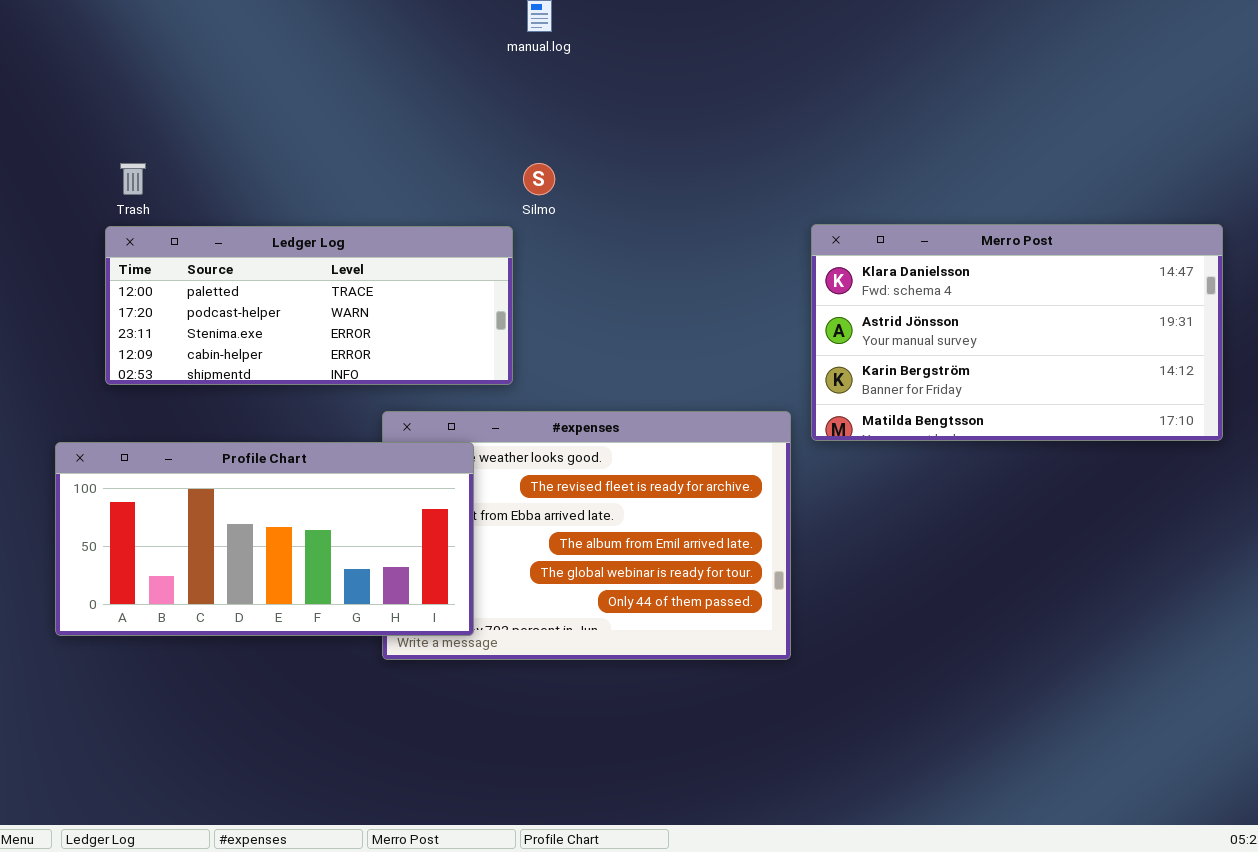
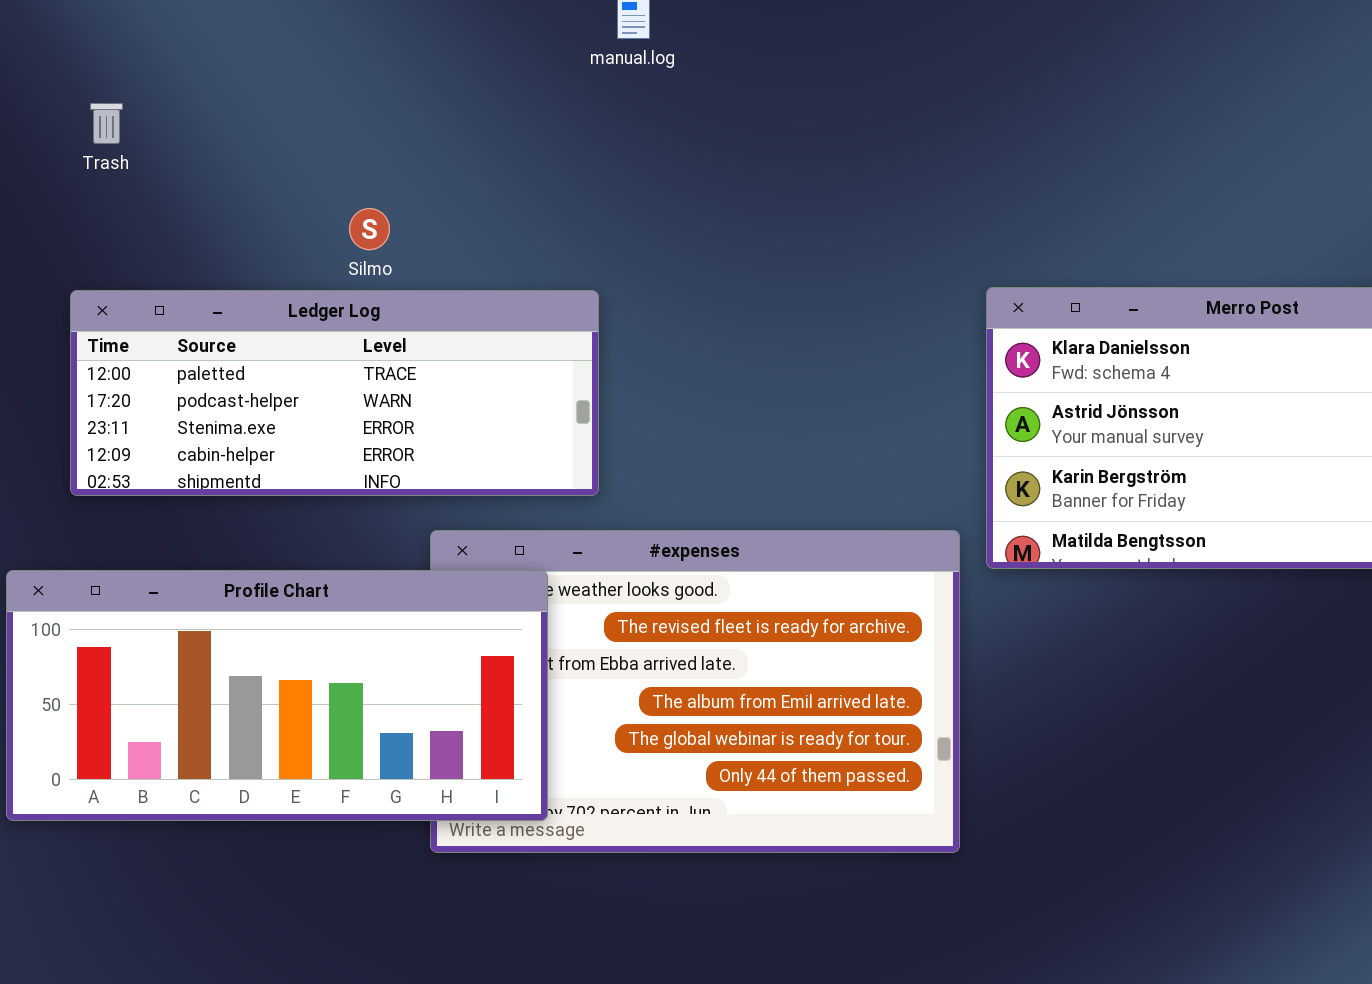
Trash: [120,163,146,195] -> [90,103,123,144], moved
Silmo: [523,163,555,195] -> [349,208,390,250], moved

